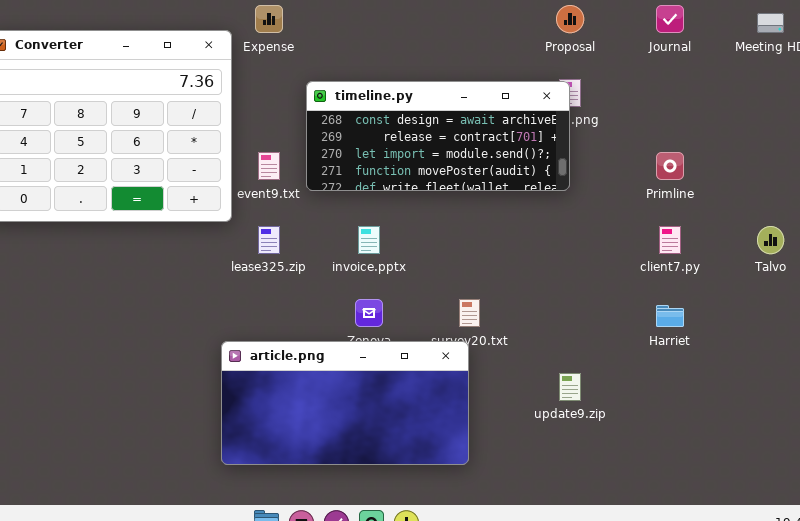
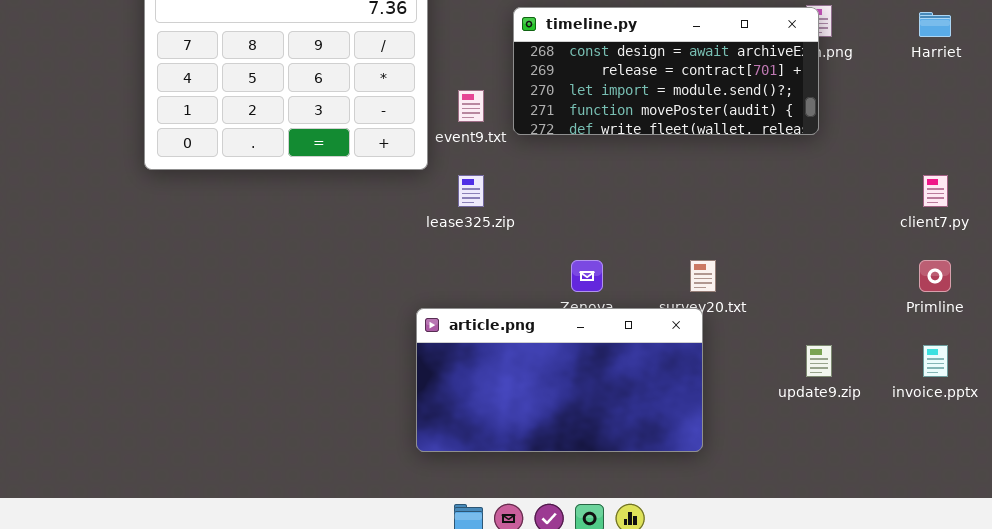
Primline: [656,152,684,180] -> [919,260,951,292], moved
invoice.pptx: [358,226,380,254] -> [923,345,948,377], moved
Harriet: [656,305,684,327] -> [919,12,951,37], moved

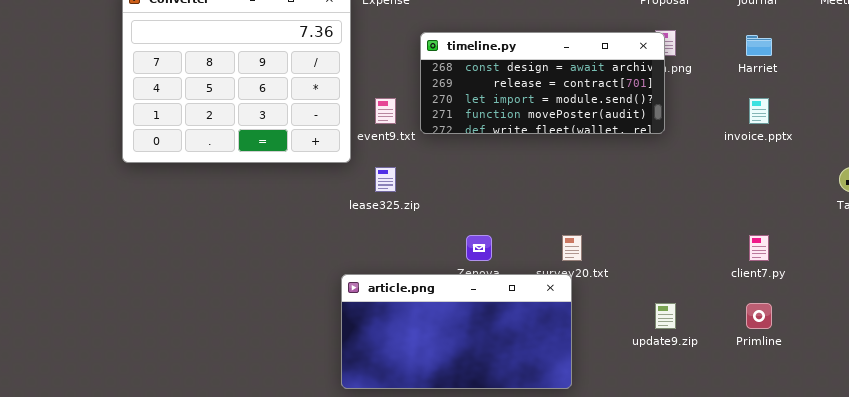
client7.py: [923,175,948,207] -> [749,235,769,261], moved
Primline: [919,260,951,292] -> [746,303,772,329], moved
invoice.pptx: [923,345,948,377] -> [749,98,769,124], moved

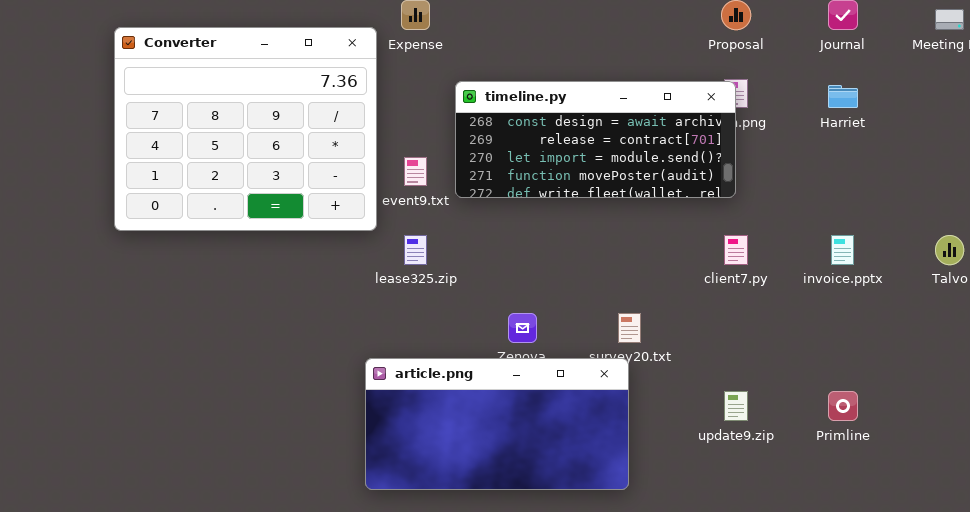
invoice.pptx: [749,98,769,124] -> [831,235,854,265], moved
client7.py: [749,235,769,261] -> [724,235,748,265], moved

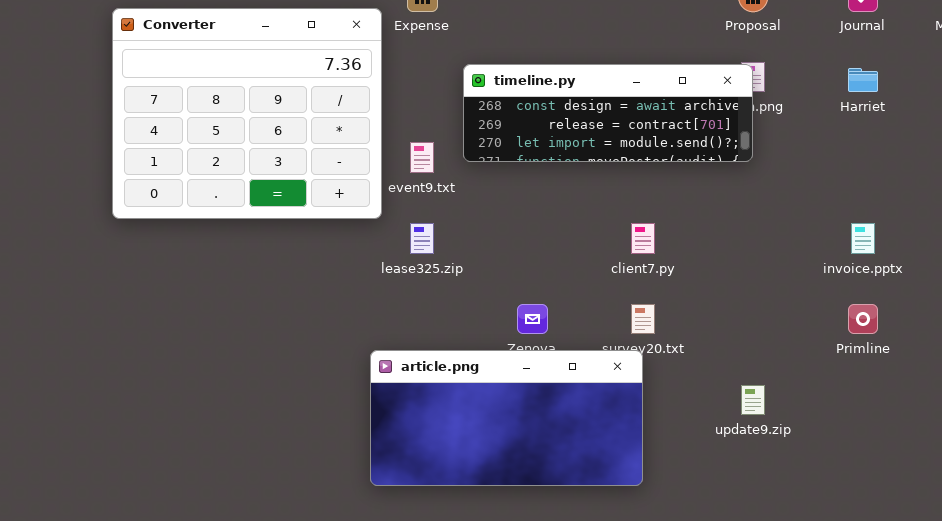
timeline.py: [455,81,736,198] -> [463,64,753,162], resized
client7.py: [724,235,748,265] -> [631,223,655,254], moved
Primline: [828,391,858,421] -> [848,304,878,334], moved

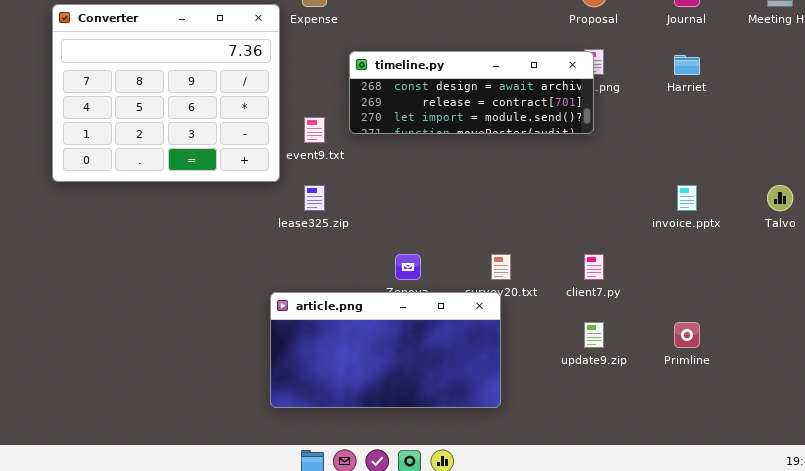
client7.py: [631,223,655,254] -> [584,254,604,280], moved
Primline: [848,304,878,334] -> [674,322,700,348], moved

